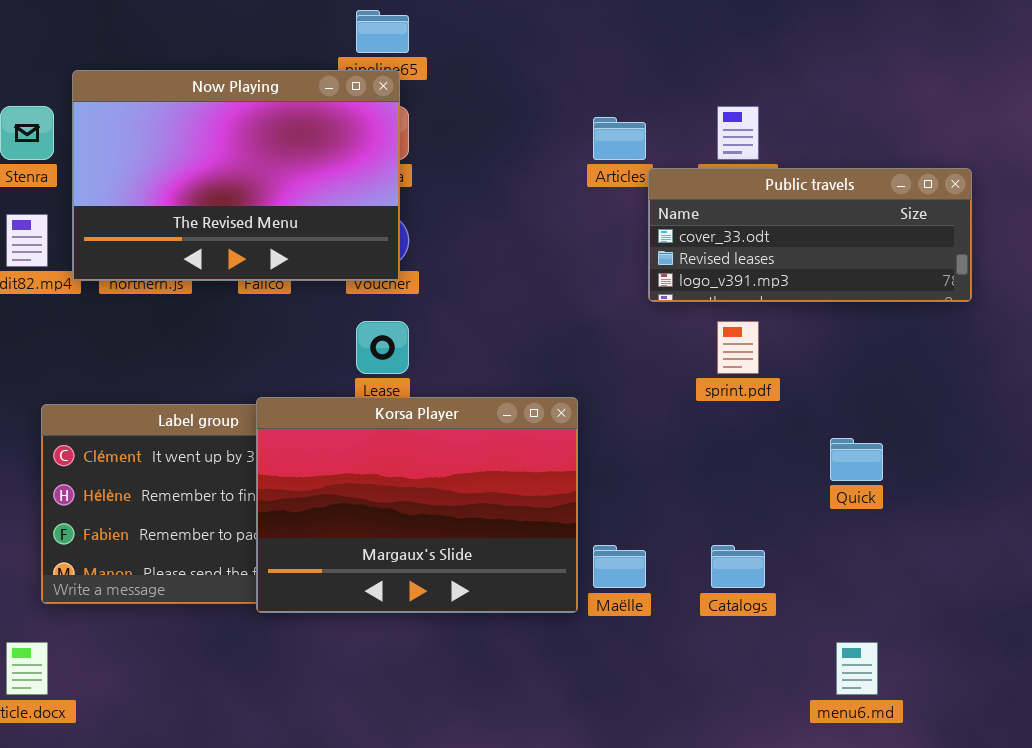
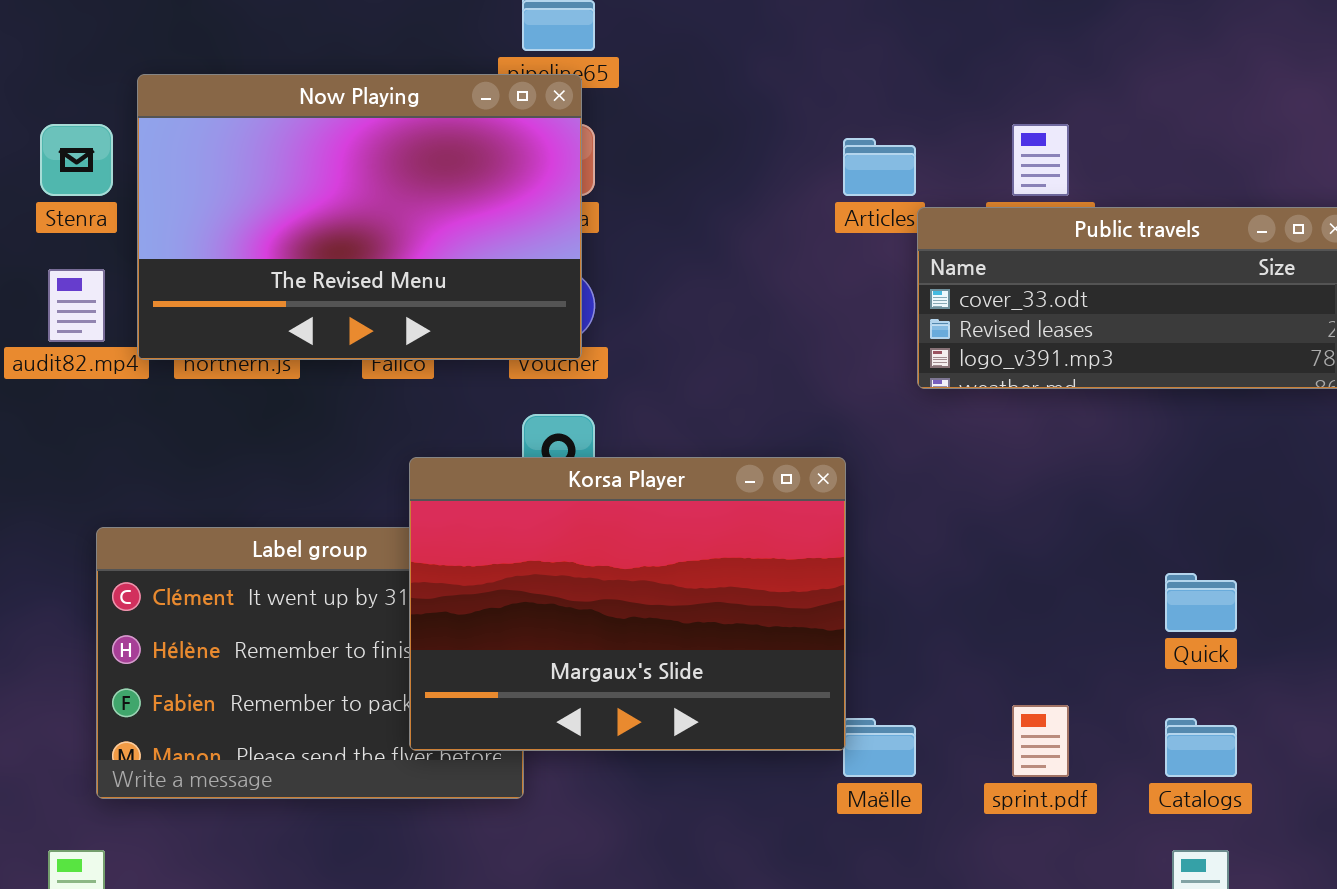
sprint.pdf: [717,321,759,374] -> [1012,705,1069,777], moved
Korsa Player: [256,397,578,613] -> [409,457,846,751], moved
Catalogs: [711,545,765,588] -> [1165,718,1237,777], moved

